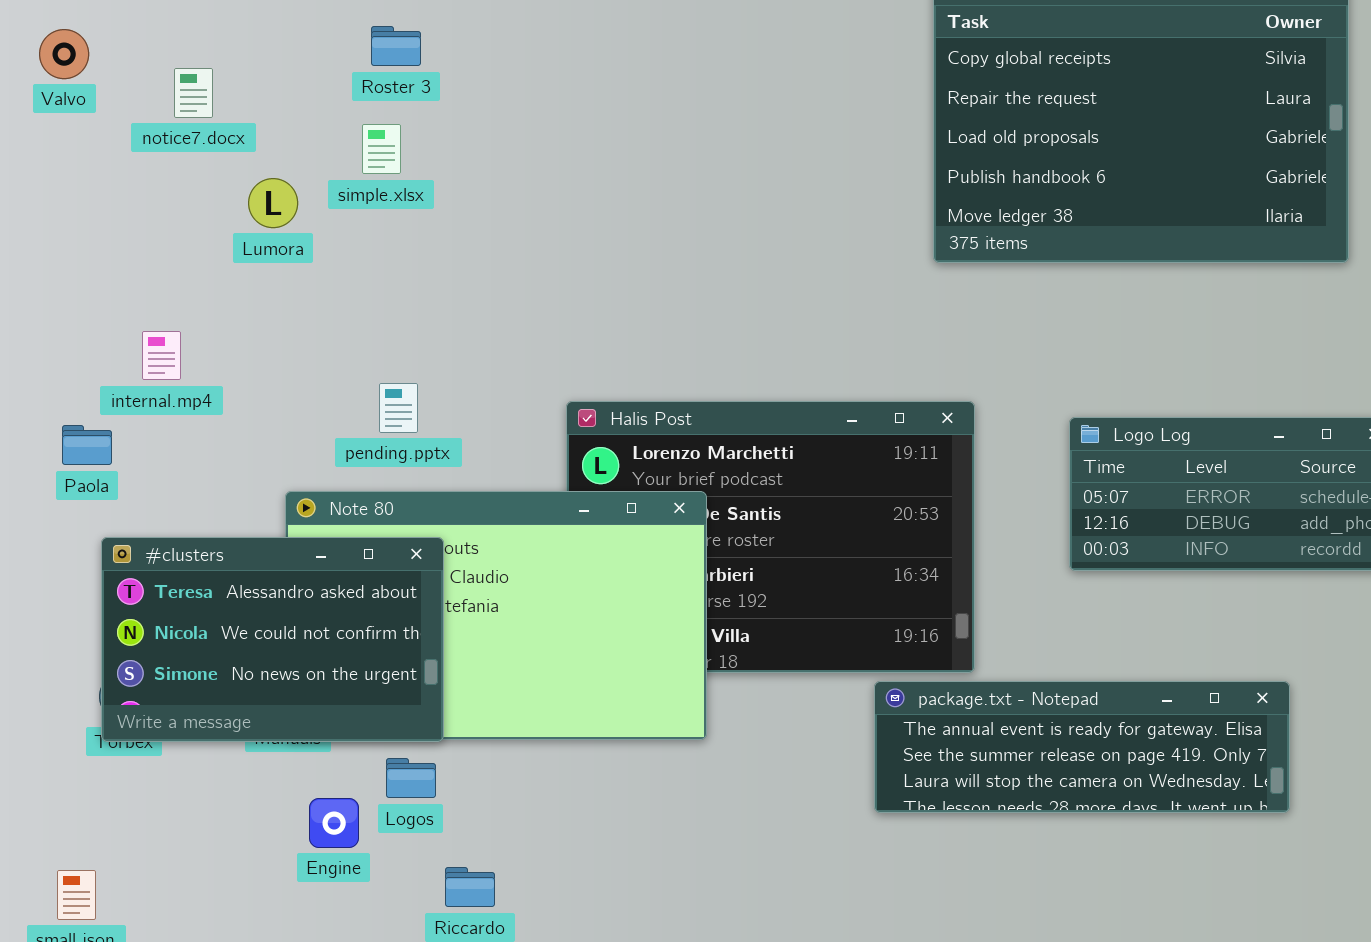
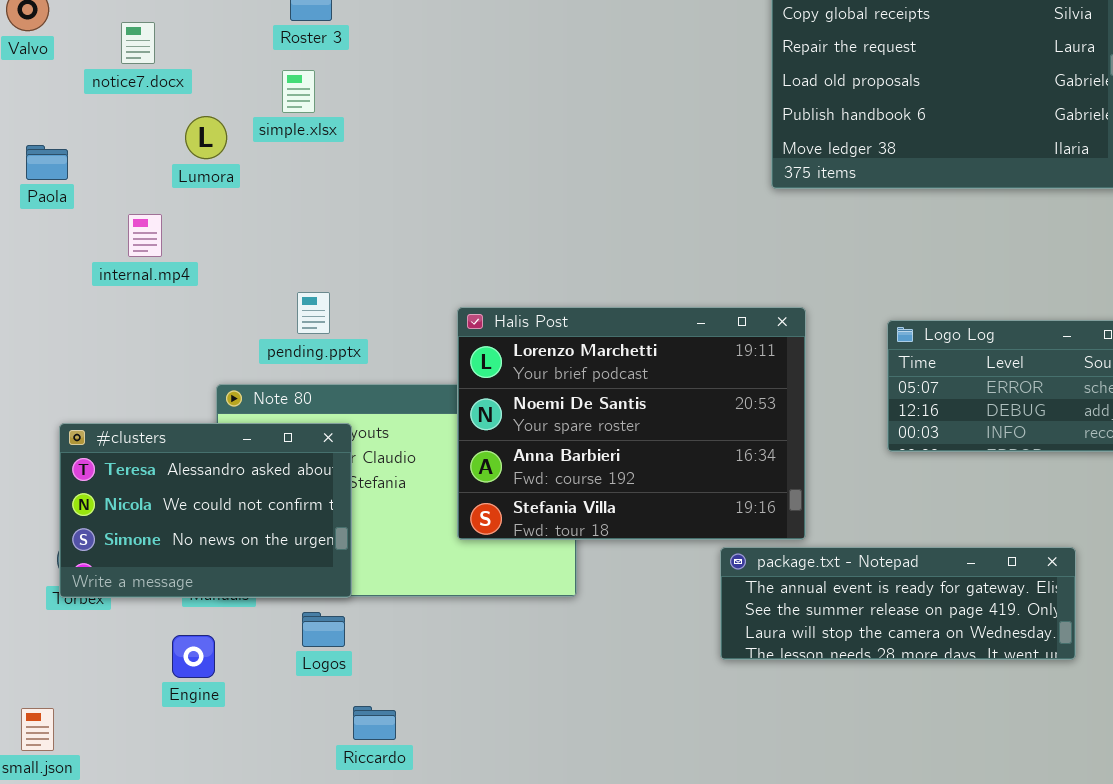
internal.mp4: [142,331,181,380] -> [128,214,162,257], moved
Halis Post: [566,401,975,673] -> [457,307,806,540], raised
Paola: [62,425,112,465] -> [26,145,68,180], moved
Engine: [309,798,359,848] -> [172,635,215,678], moved

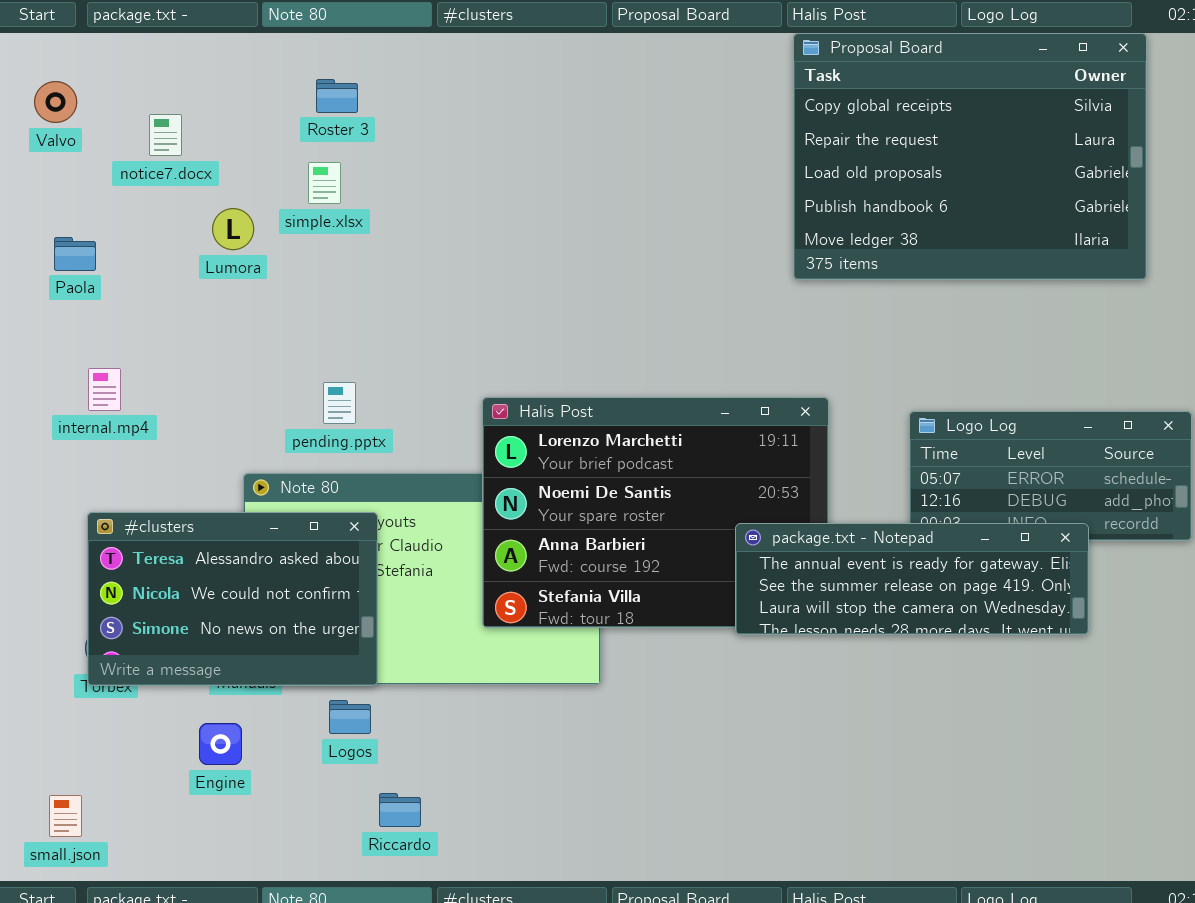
internal.mp4: [128,214,162,257] -> [88,368,121,411], moved
package.txt - Notepad: [720,547,1076,660] -> [735,523,1089,635], moved

